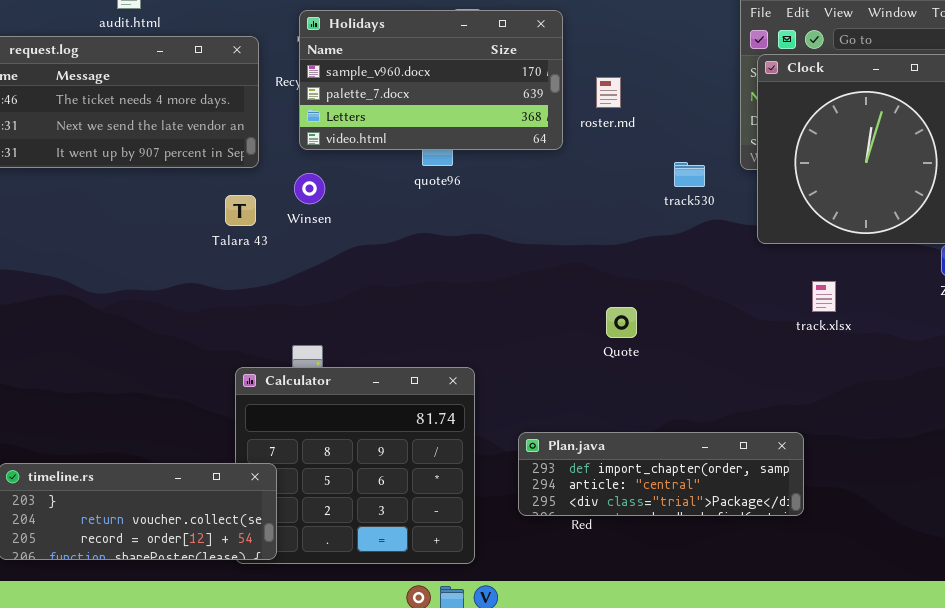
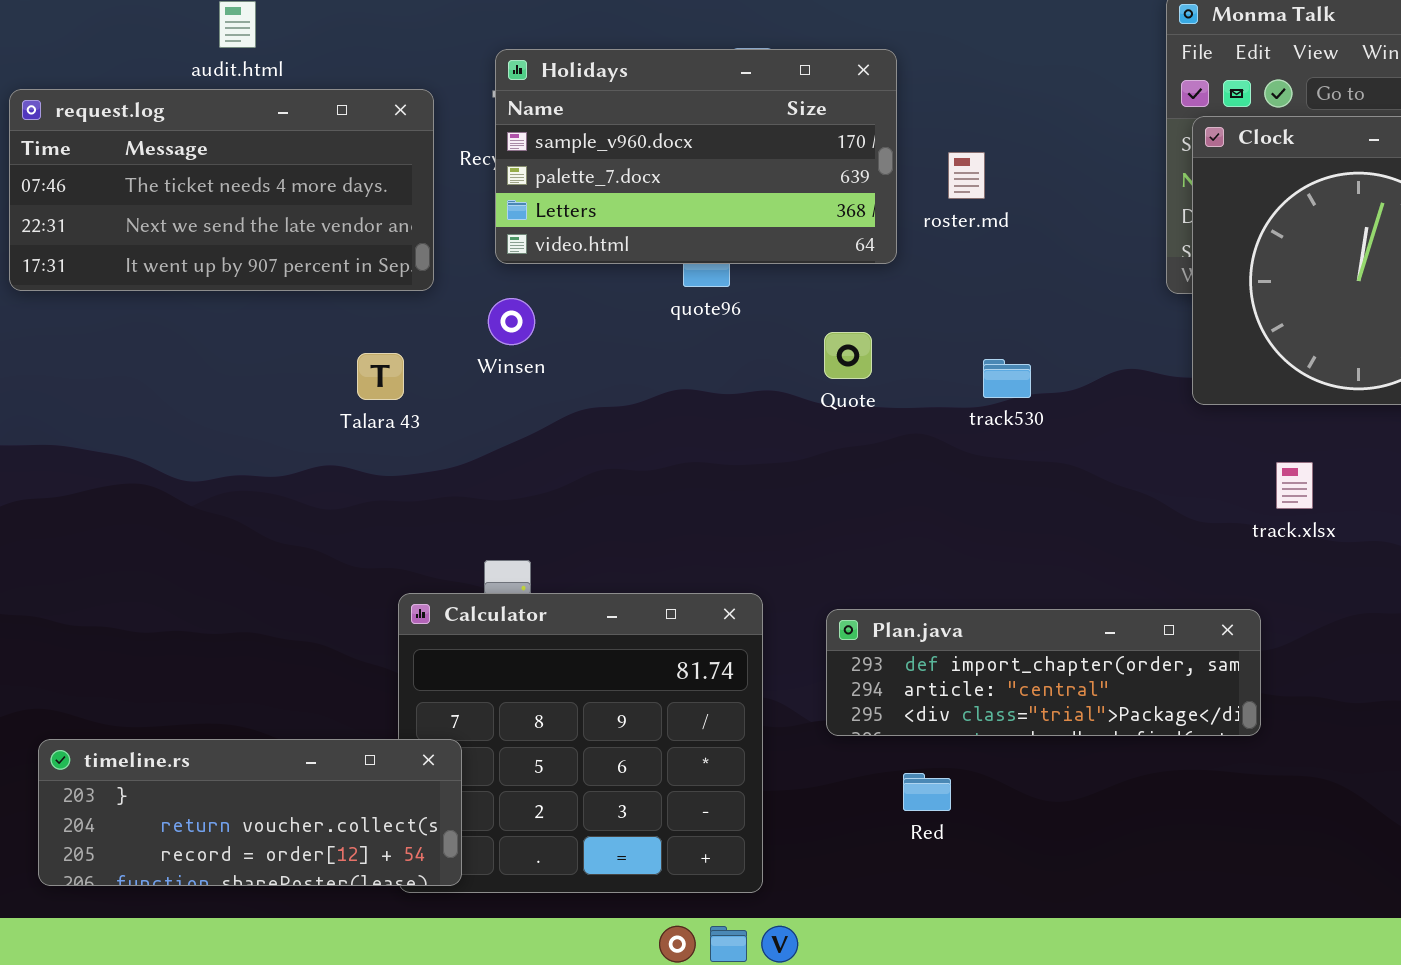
track530: [674,162,705,187] -> [983,359,1031,398], moved
Talara 43: [225,195,256,226] -> [357,353,404,400], moved
Quote: [606,307,637,338] -> [824,332,872,379], moved
Plan.java: [518,432,804,516] -> [826,609,1261,736], moved

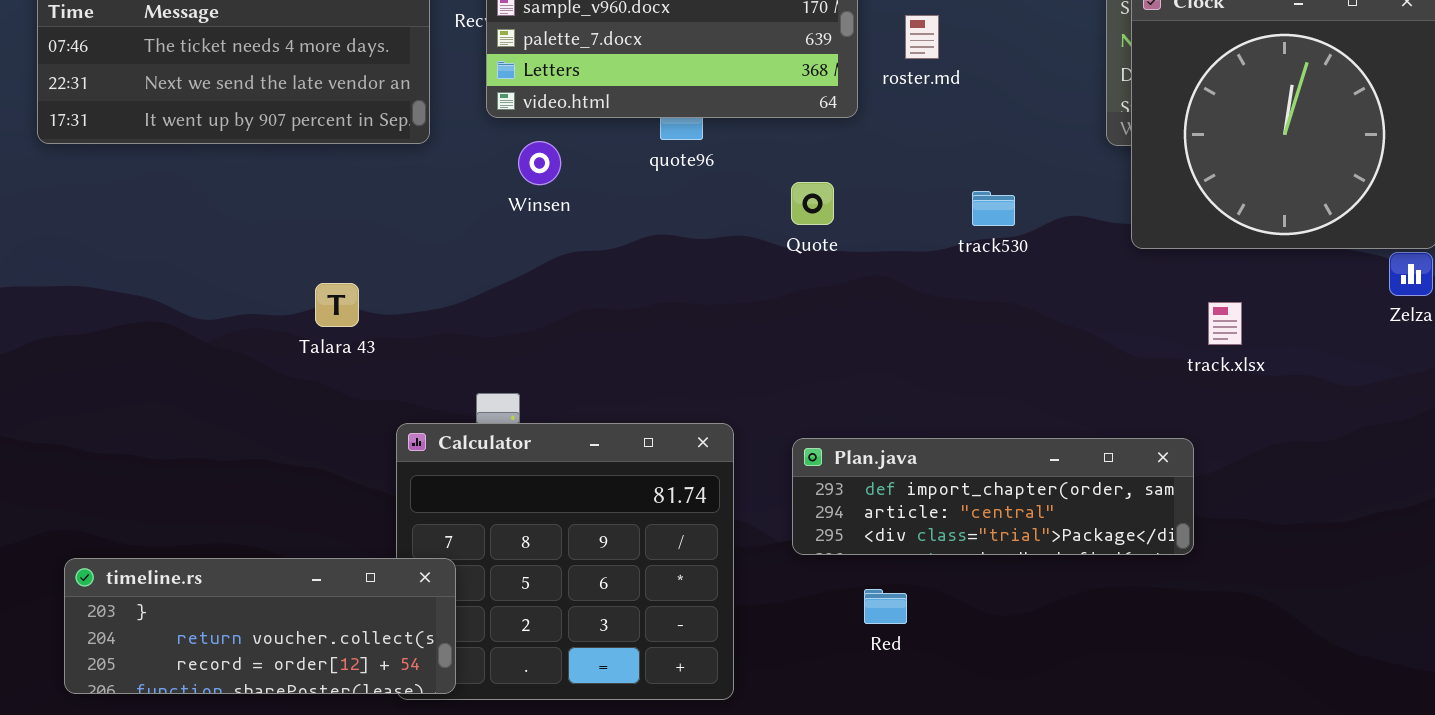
Winsen: [488,298,535,345] -> [518,141,561,185], moved
Talara 43: [357,353,404,400] -> [315,283,359,327], moved
track530: [983,359,1031,398] -> [972,191,1015,226], moved

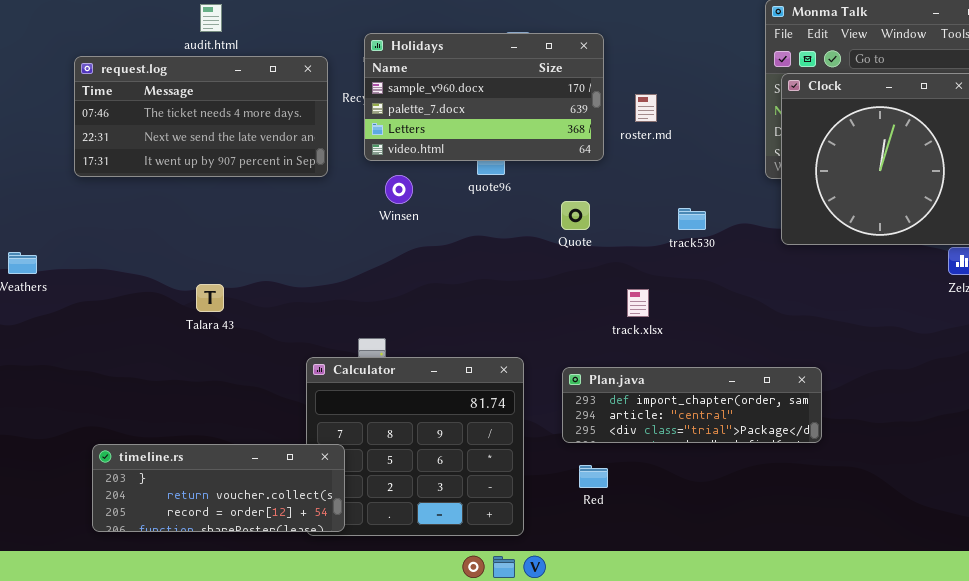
Talara 43: [315,283,359,327] -> [196,284,224,312], moved
track.xlsx: [1208,302,1242,345] -> [627,289,649,317], moved
Red: [864,589,907,624] -> [579,465,608,488], moved

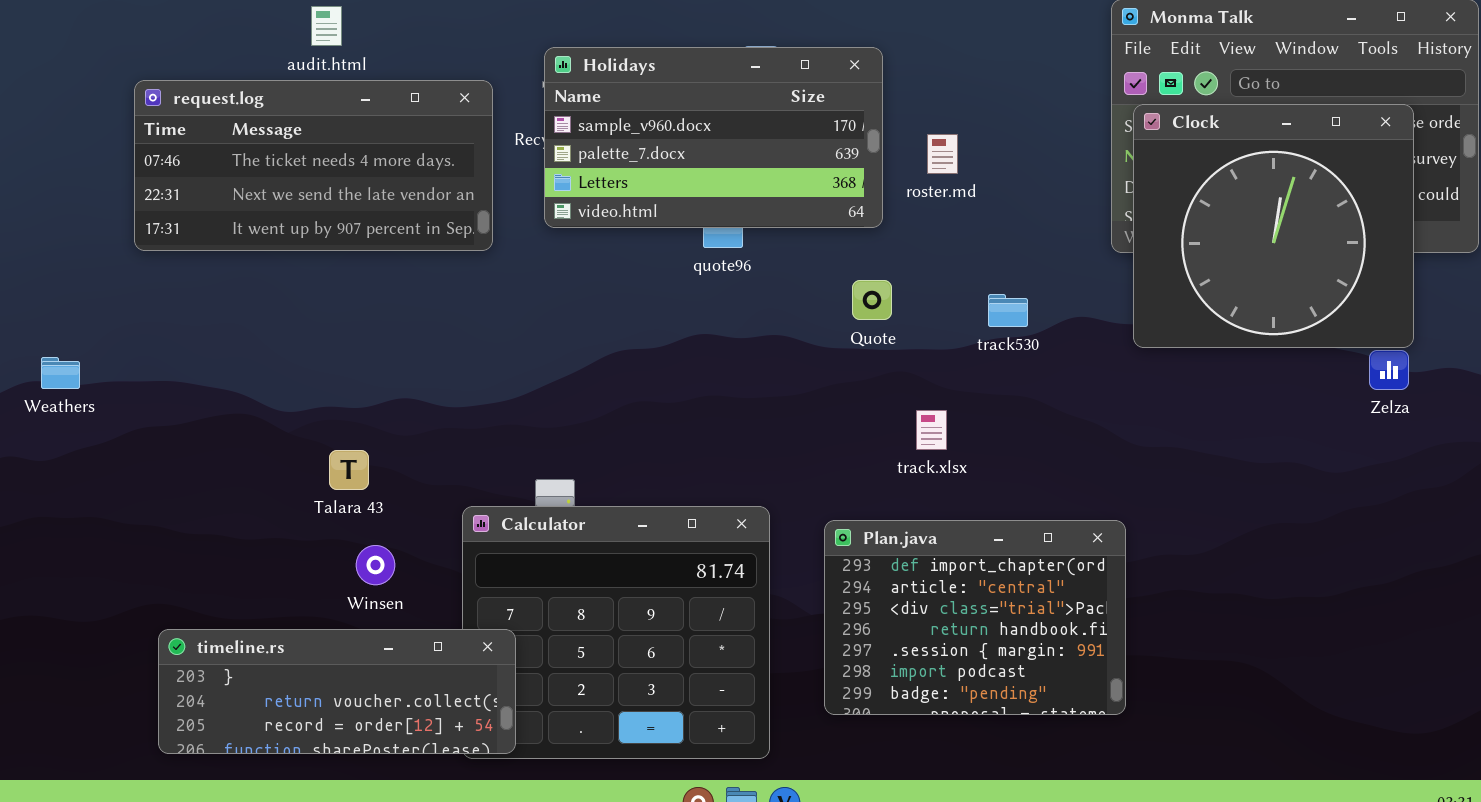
Winsen: [385,175,413,204] -> [356,545,395,585], moved
Quote: [561,201,590,230] -> [852,280,892,320], moved
Talara 43: [196,284,224,312] -> [329,450,369,490], moved
Plan.java: [562,367,822,443] -> [824,520,1126,715], resized

